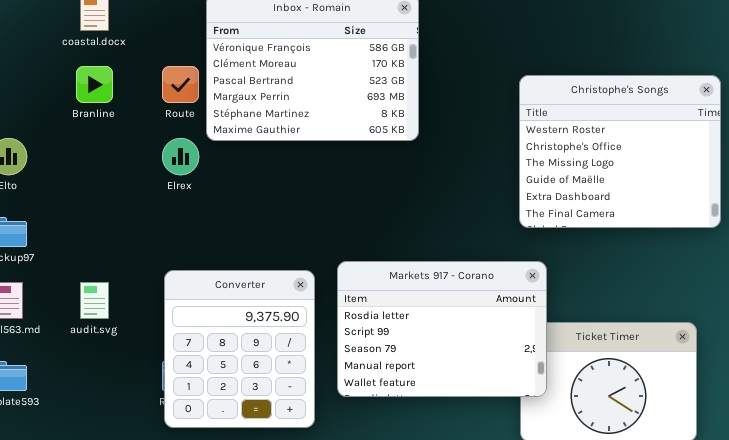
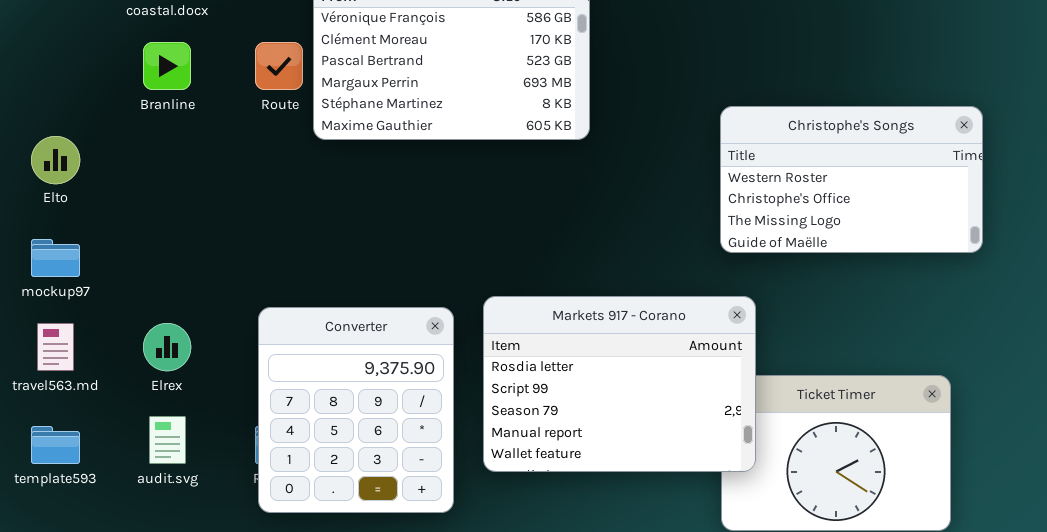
Christophe's Songs: [519,75,721,228] -> [720,106,983,253], resized
Elrex: [162,138,199,175] -> [143,323,191,371], moved
audit.svg: [80,282,109,319] -> [149,416,186,464], moved

